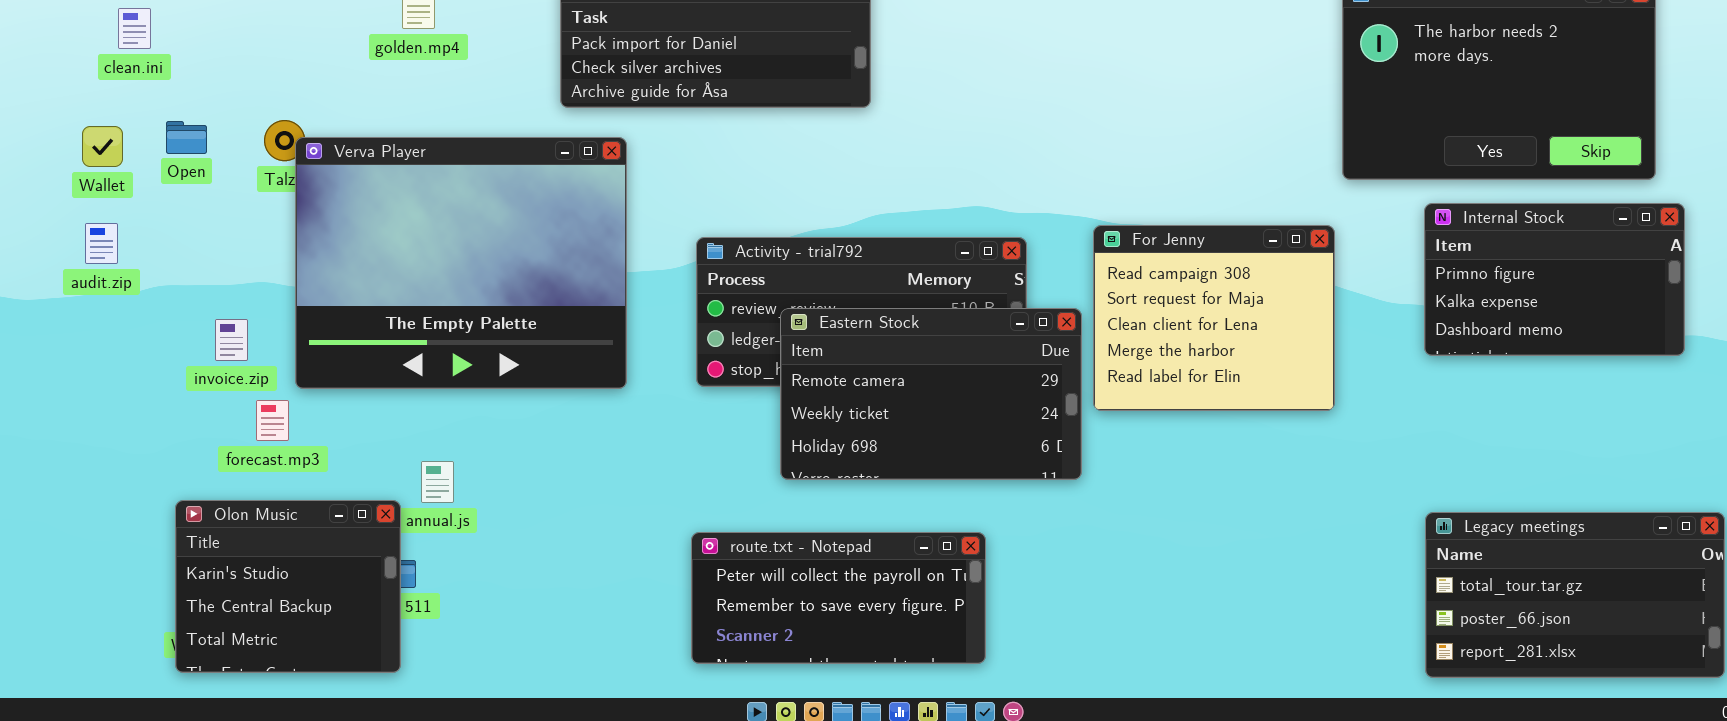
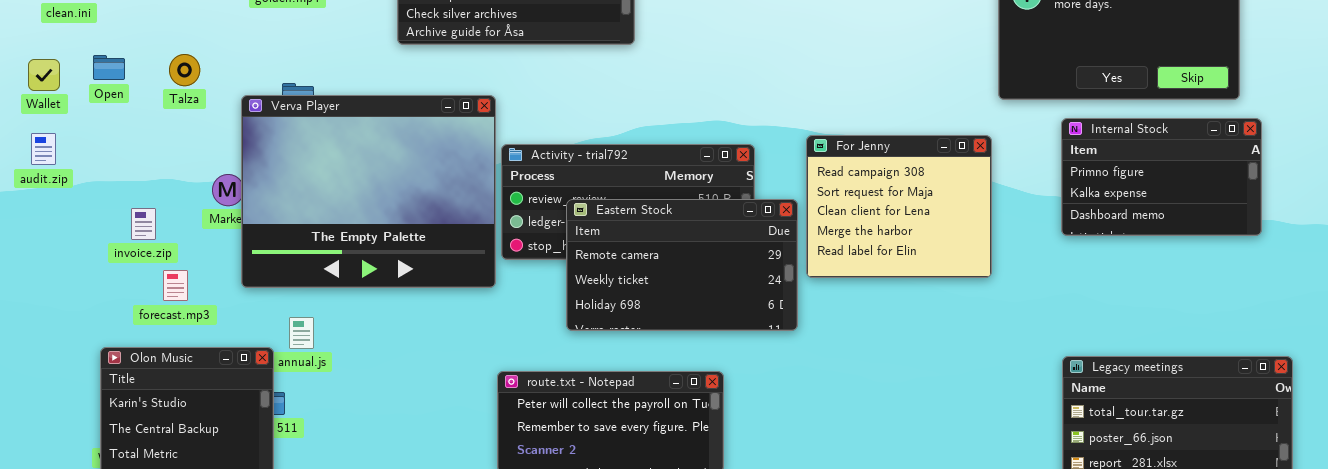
Verva Player: [295,137,627,389] -> [241,95,496,288], moved

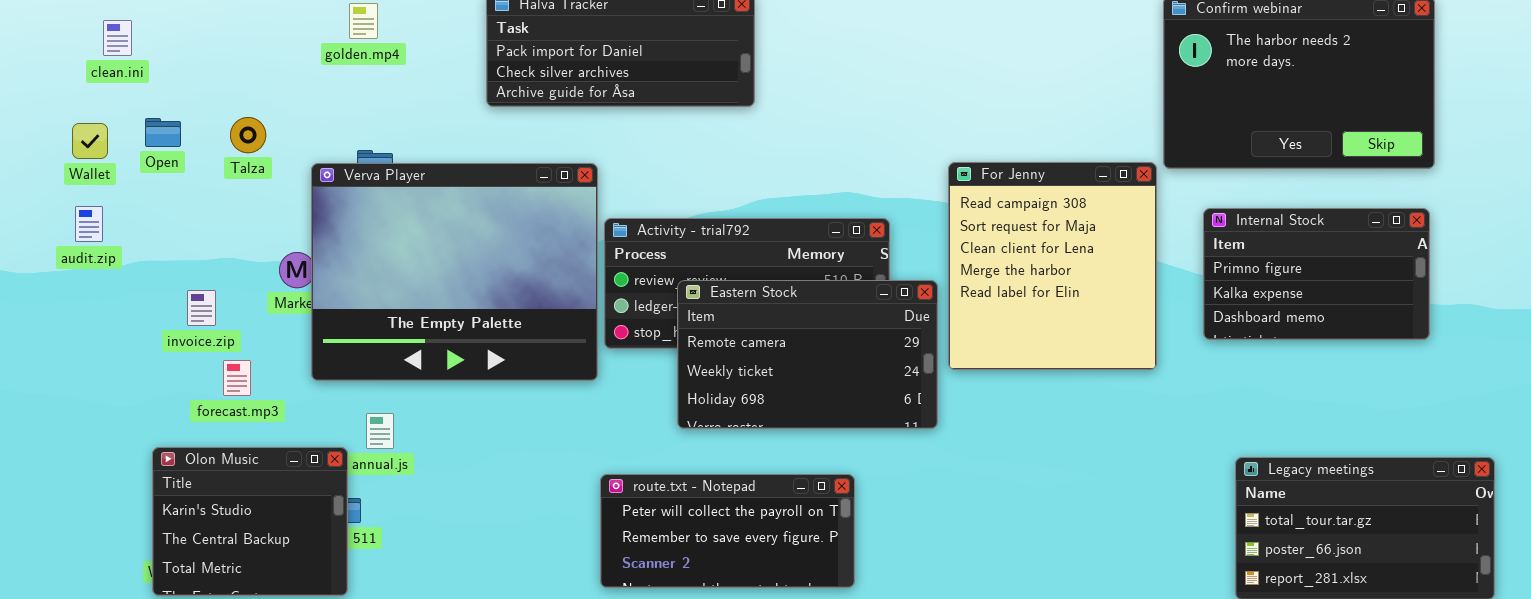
Internal Stock: [1061,118,1262,236] -> [1203,208,1430,340], moved
For Jenny: [806,135,992,278] -> [948,162,1157,370], resized

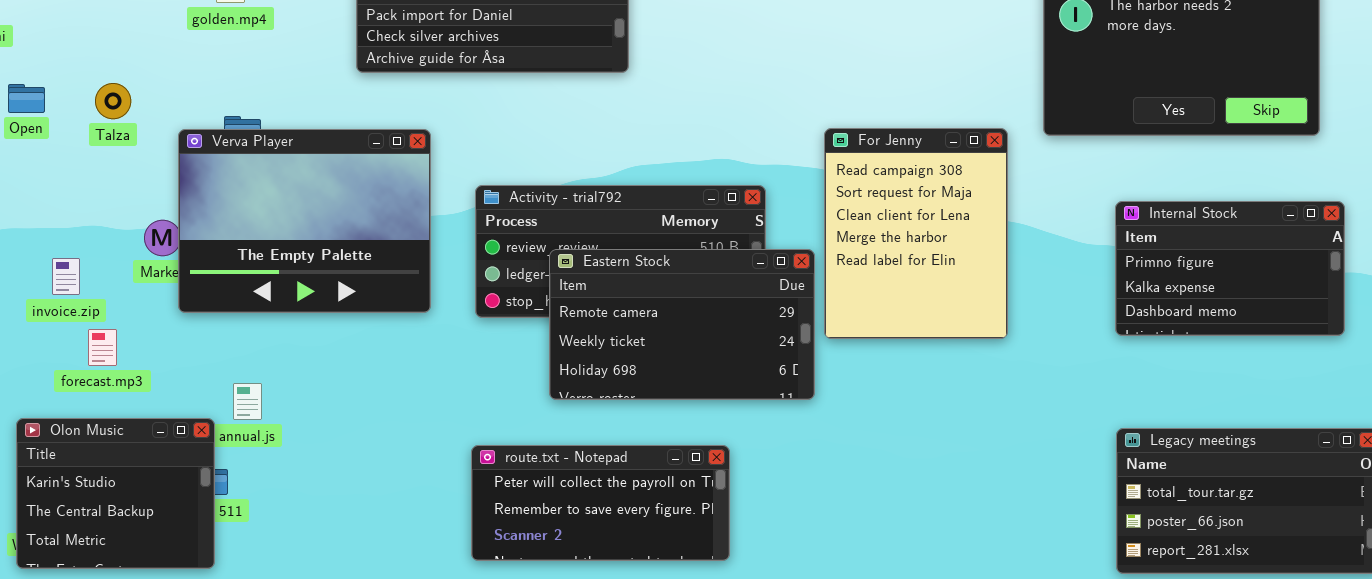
For Jenny: [948,162,1157,370] -> [824,128,1008,339], resized
Verva Player: [311,163,598,381] -> [178,129,431,313], resized
Internal Stock: [1203,208,1430,340] -> [1115,201,1345,336], moved

